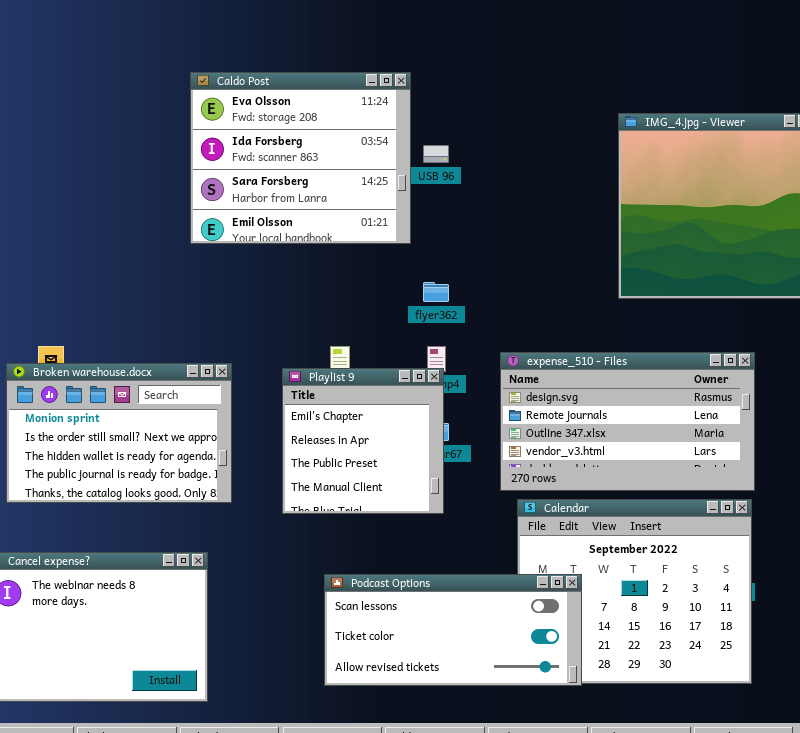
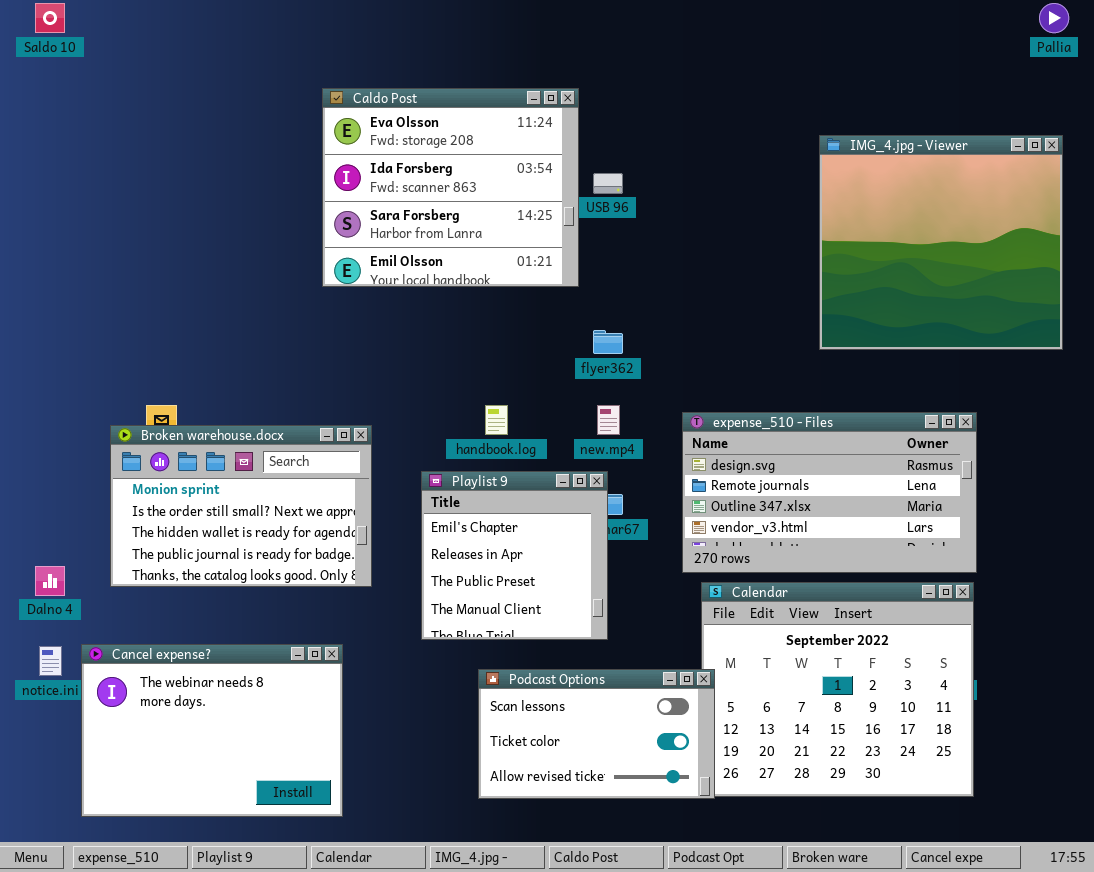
Playlist 9: [282,368,444,514] -> [421,471,608,640], moved
Podcast Options: [324,574,582,686] -> [478,669,715,799], resized

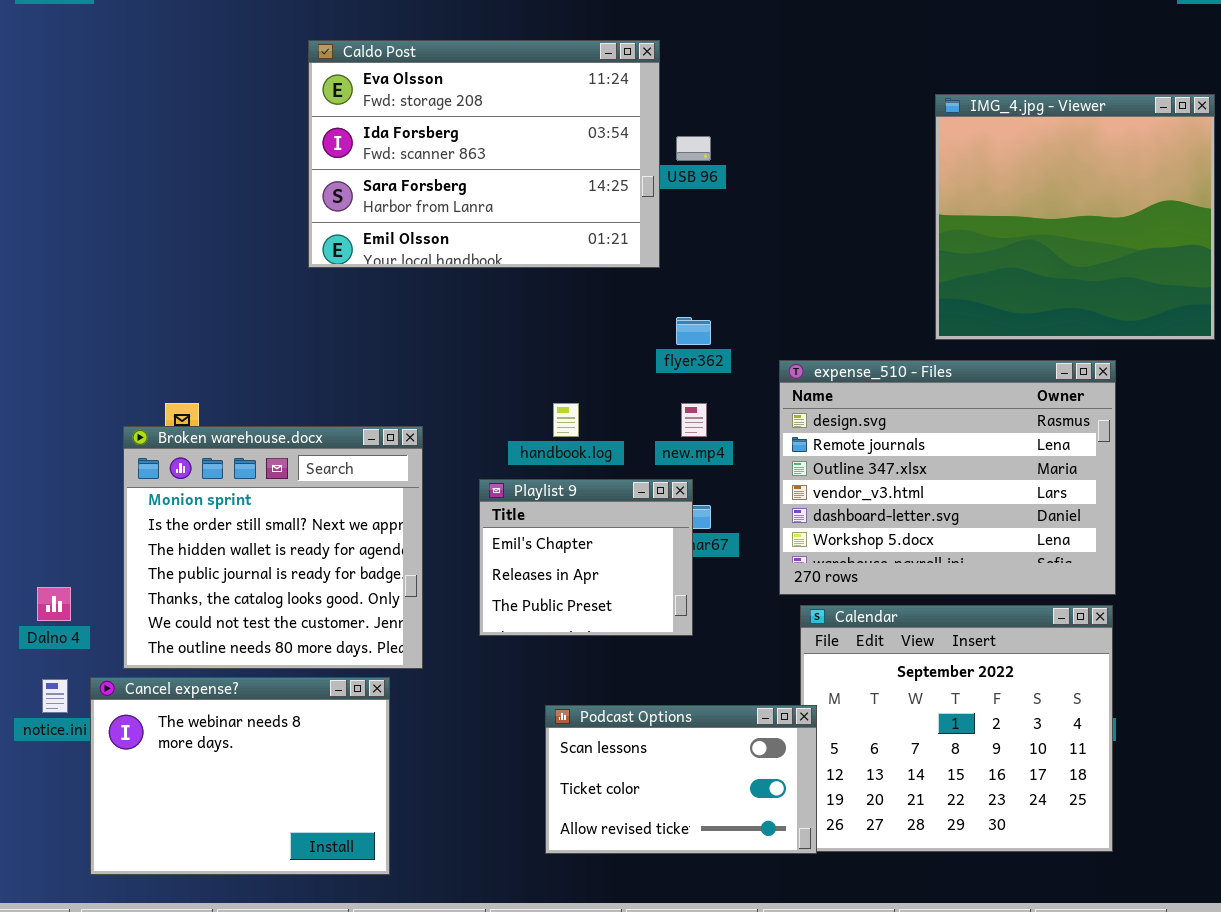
Caldo Post: [322,88,579,287] -> [308,40,660,268], resized
expense_510 - Files: [682,412,977,573] -> [779,360,1116,595], resized
Broken warehouse.docx: [110,425,372,587] -> [123,426,423,669], resized
Playlist 9: [421,471,608,640] -> [479,479,693,636], resized

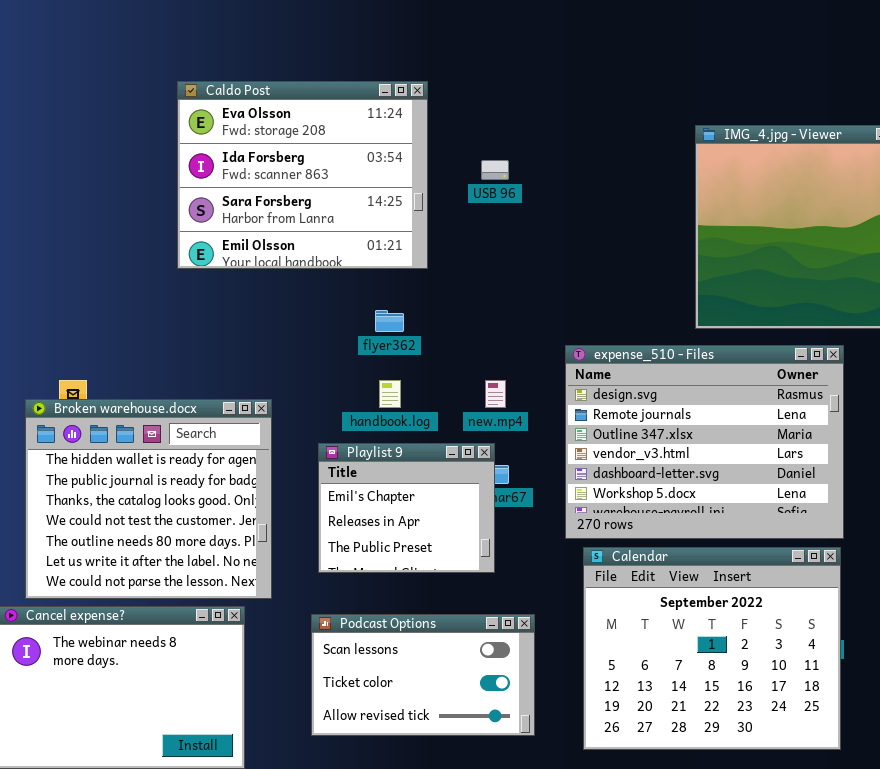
Caldo Post: [308,40,660,268] -> [177,81,428,269], resized
flyer362: [676,317,711,345] -> [375,310,404,332], moved
Broken warehouse.docx: [123,426,423,669] -> [25,399,272,599], scrolled down 2 rows
Podcast Options: [545,705,817,854] -> [311,614,535,736], moved

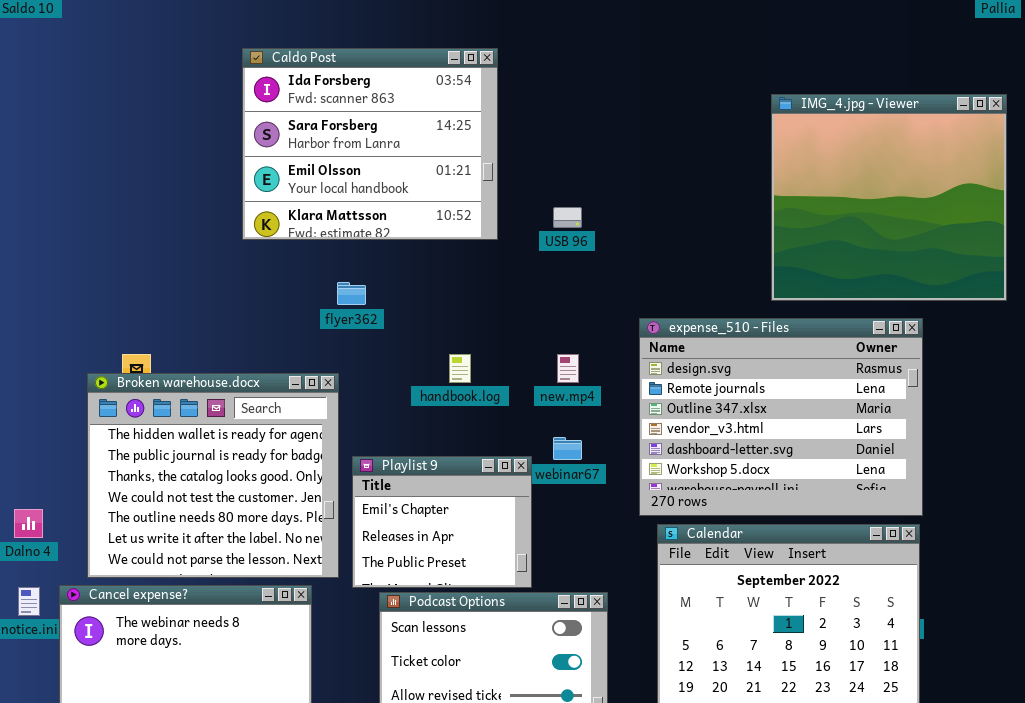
Caldo Post: [177,81,428,269] -> [242,48,498,240], scrolled down 1 row
USB 96: [481,160,509,180] -> [553,207,582,228], moved
flyer362: [375,310,404,332] -> [337,282,366,305], moved
Playlist 9: [318,443,495,573] -> [352,456,532,588], moved

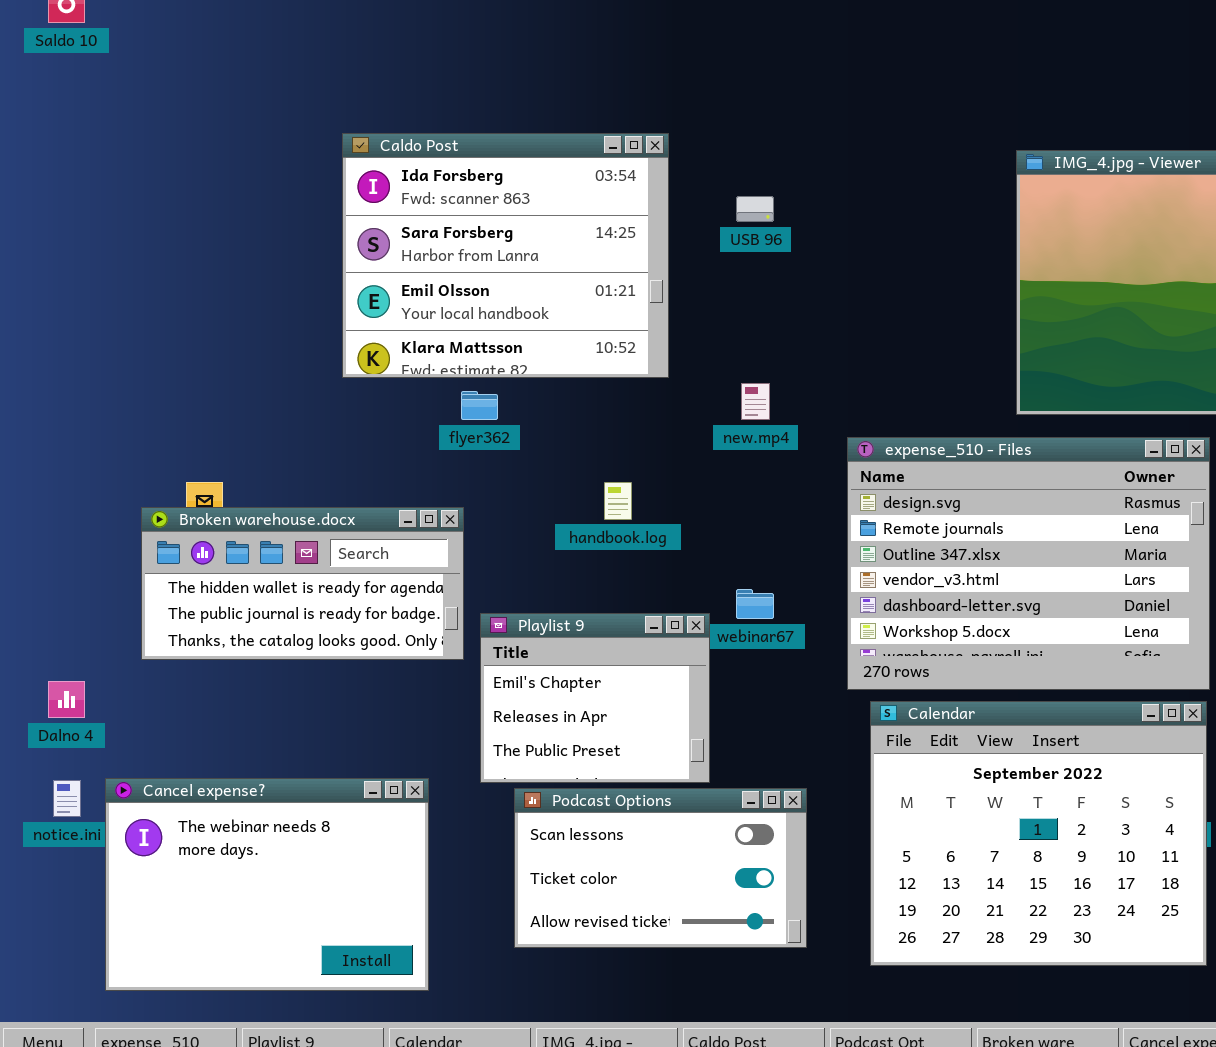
Caldo Post: [242,48,498,240] -> [342,133,669,378], moved
USB 96: [553,207,582,228] -> [736,196,774,222], moved
new.mp4: [557,354,579,383] -> [741,383,770,420], moved
Broken warehouse.docx: [87,373,339,578] -> [141,507,464,660], resized

